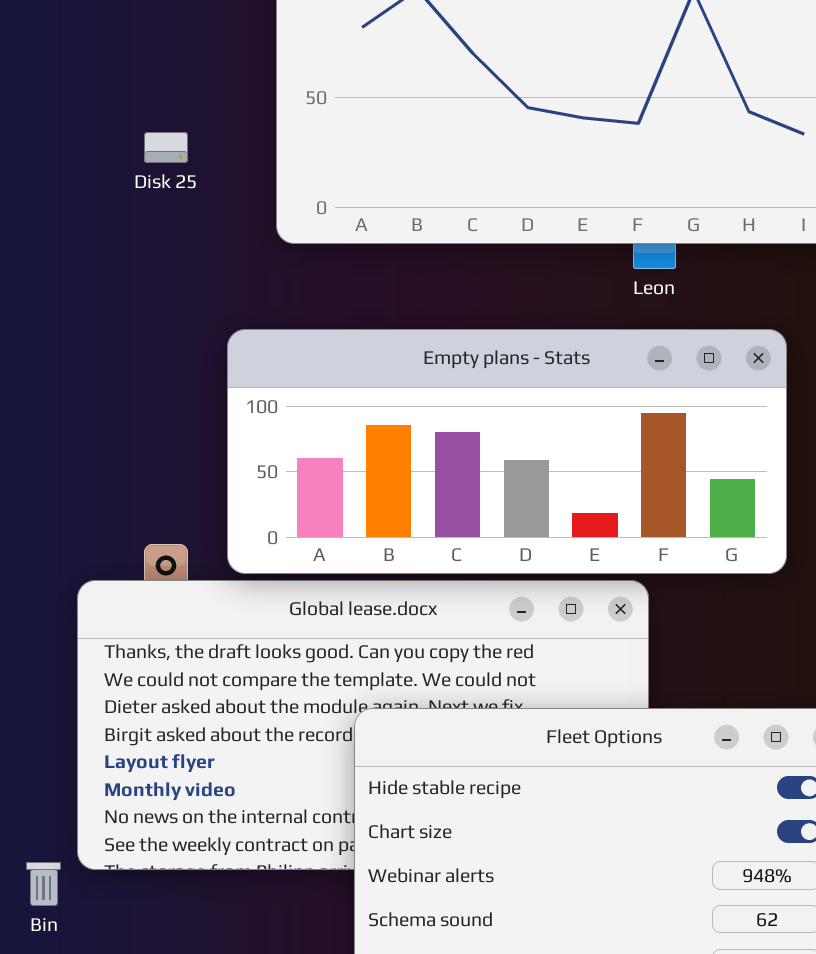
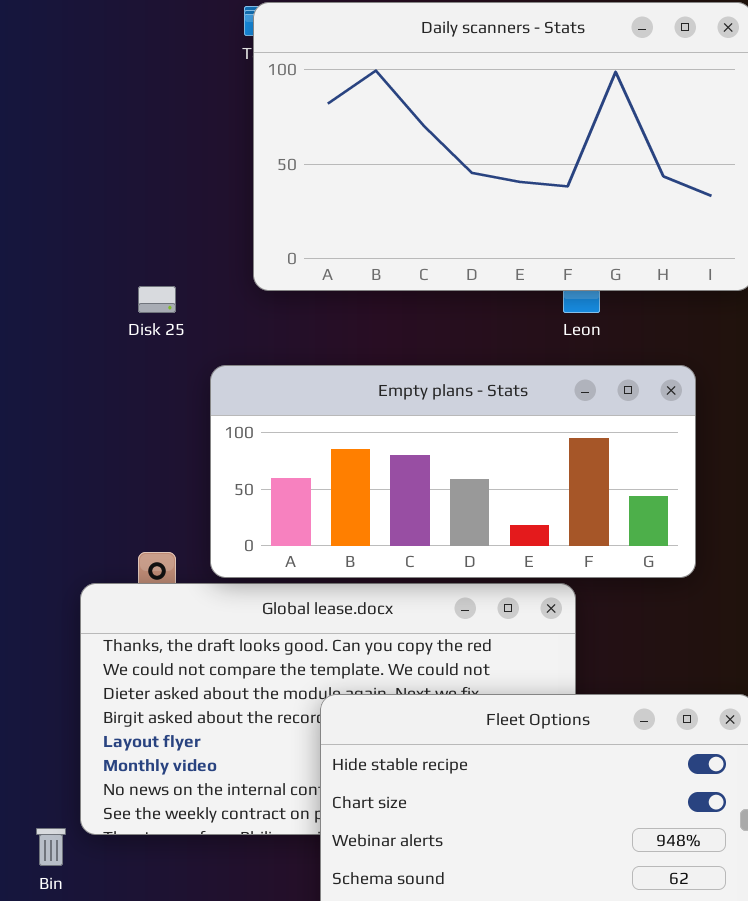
Disk 25: [144,132,188,163] -> [138,286,176,313], moved

